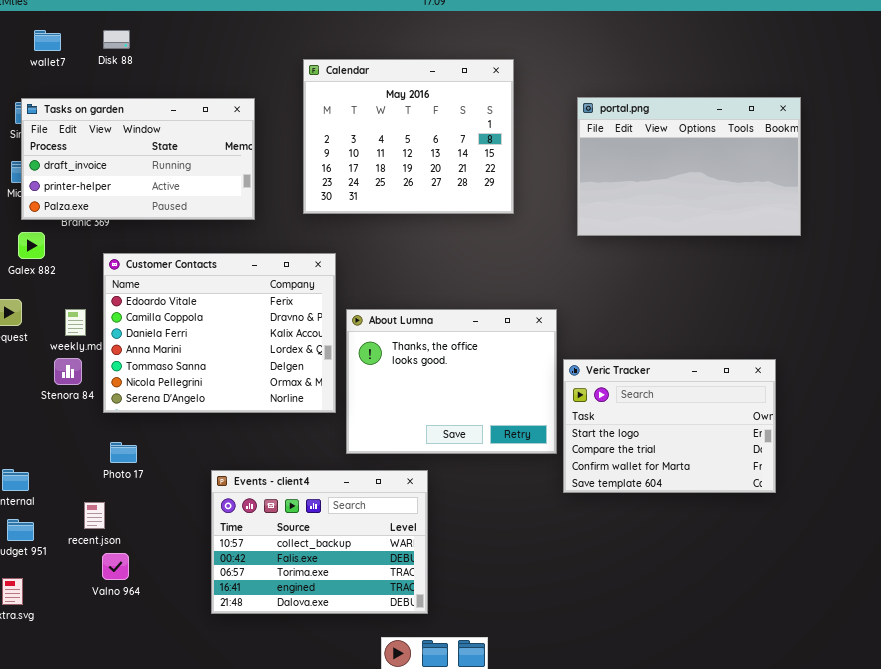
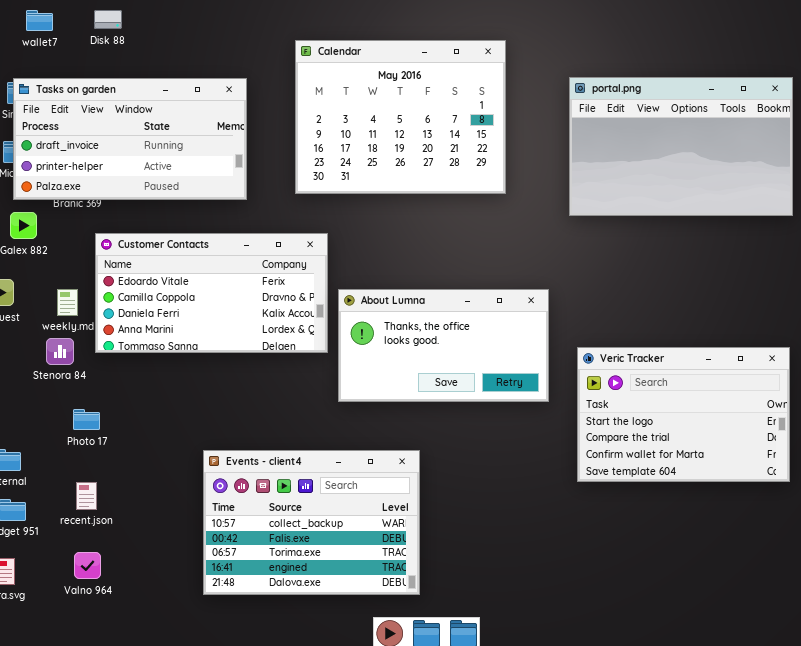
Customer Contacts: [103,253,336,413] -> [95,233,328,353], resized
About Lumna: [346,309,557,454] -> [338,289,549,402], resized
Veric Tracker: [563,359,776,493] -> [577,347,790,482], moved
Photo 17: [110,442,137,463] -> [73,409,100,430], moved
Valno 964: [102,553,129,580] -> [74,552,101,579], moved

